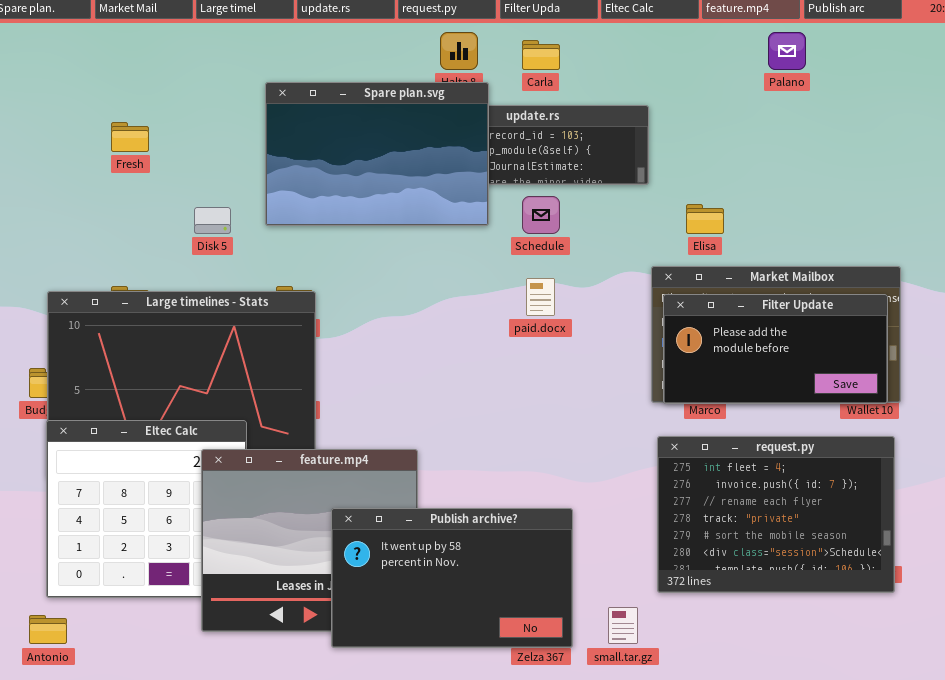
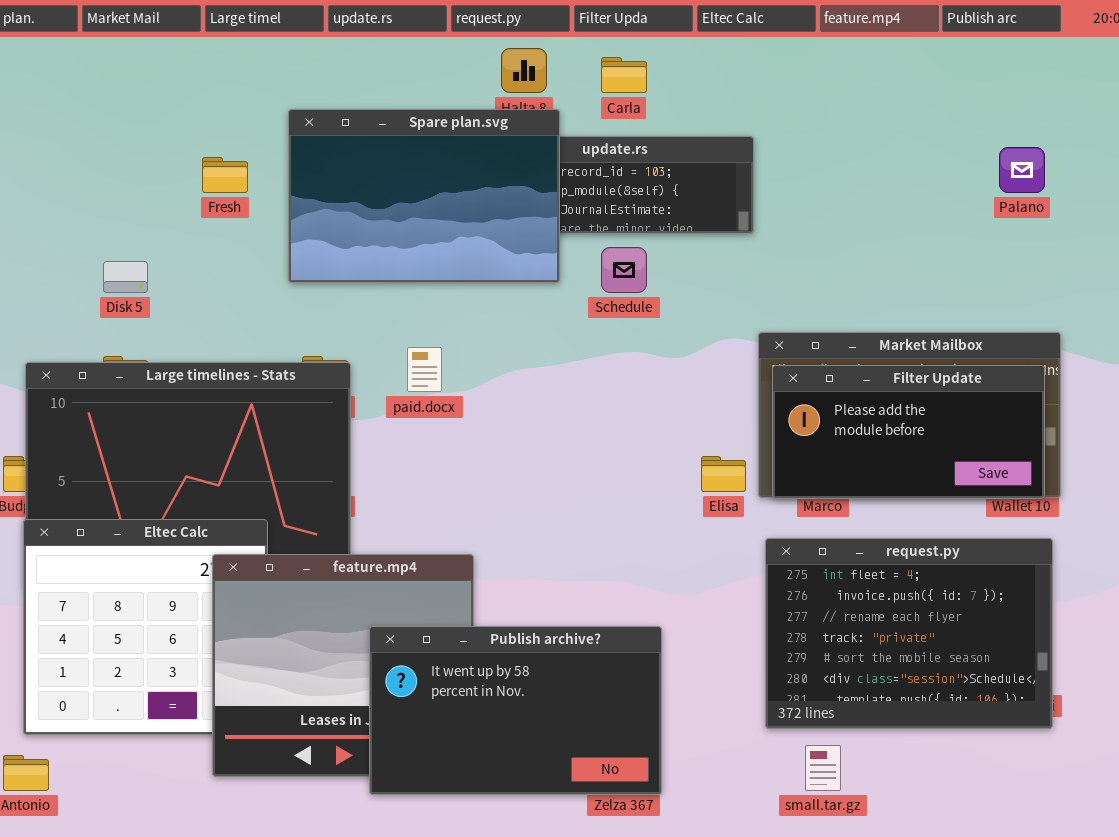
Palano: [768,32,806,70] -> [999,147,1045,193], moved
Fresh: [111,122,149,152] -> [202,157,248,193], moved
Elisa: [686,204,724,234] -> [701,456,746,492], moved
Disk 5: [194,207,231,234] -> [103,261,148,293], moved
paid.docx: [526,278,555,316] -> [407,347,442,392], moved
small.tar.gz: [608,607,638,644] -> [805,745,841,791], moved

